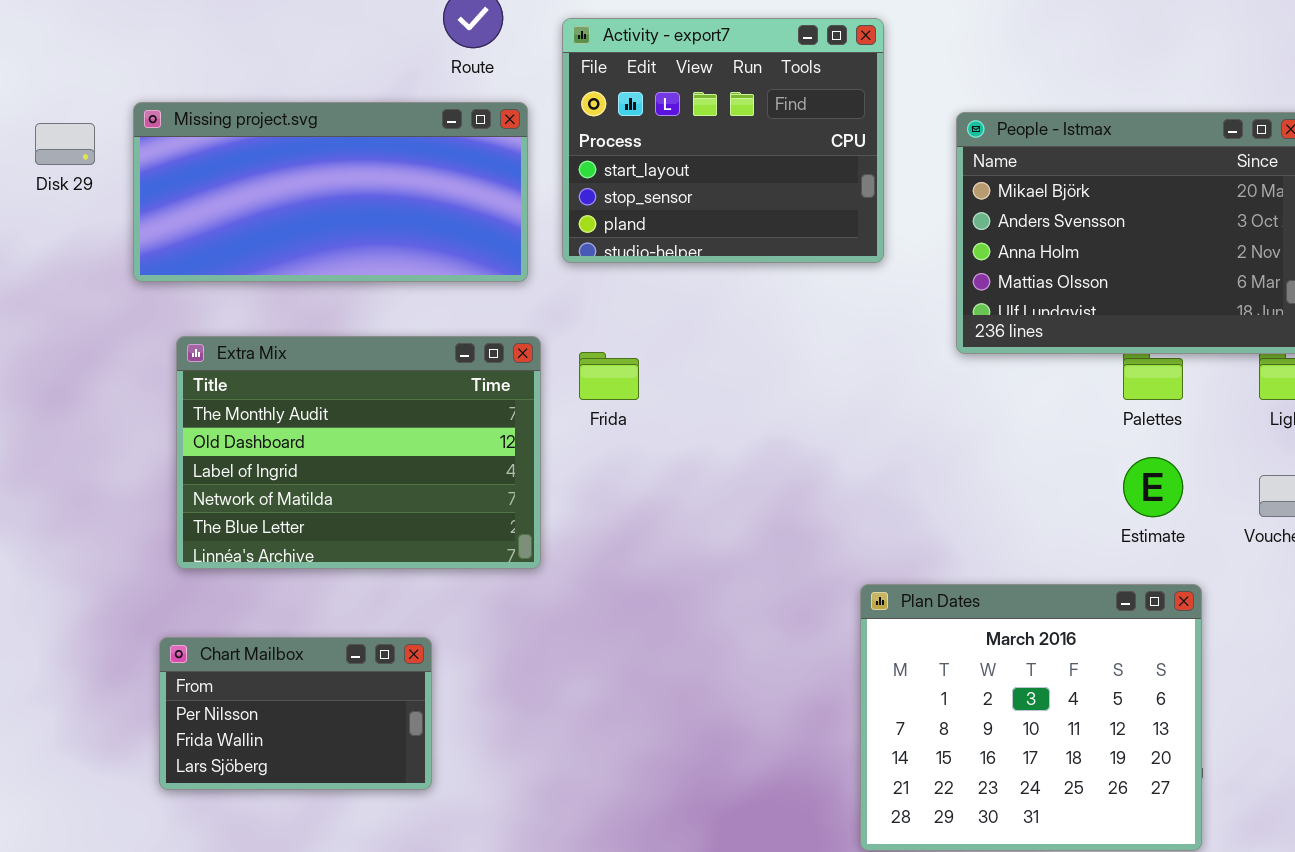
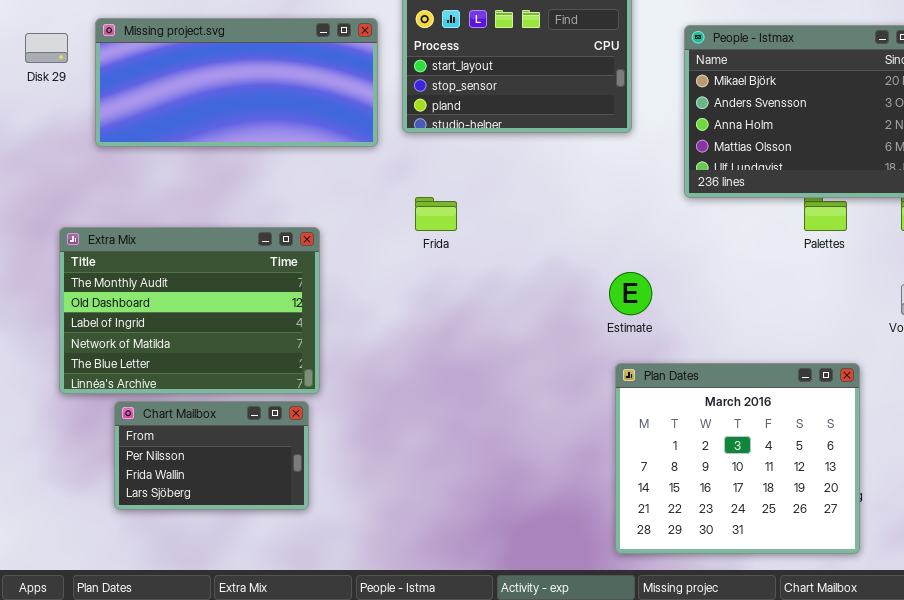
Extra Mix: [176,336,541,569] -> [59,227,320,394], moved
Estimate: [1123,457,1183,517] -> [609,272,652,315], moved

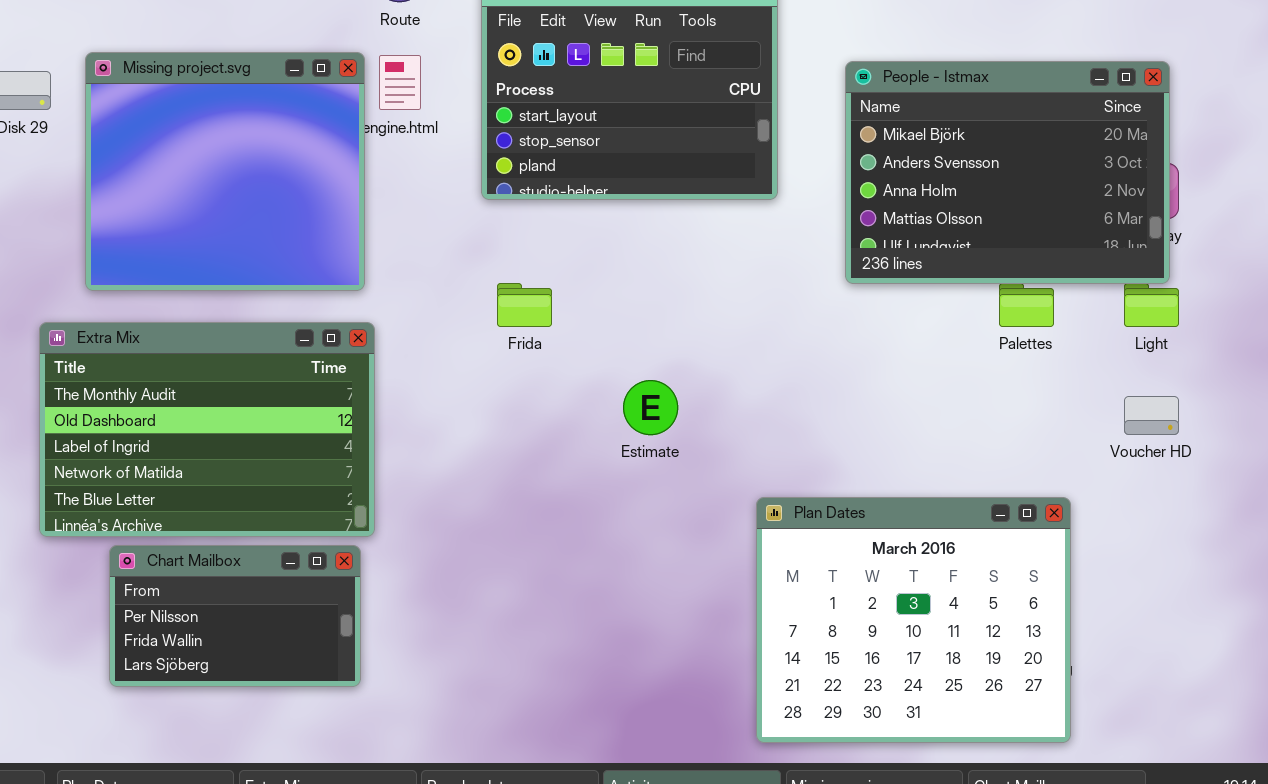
Missing project.svg: [95,18,378,147] -> [85,52,365,291], resized
Estimate: [609,272,652,315] -> [623,380,678,435], moved

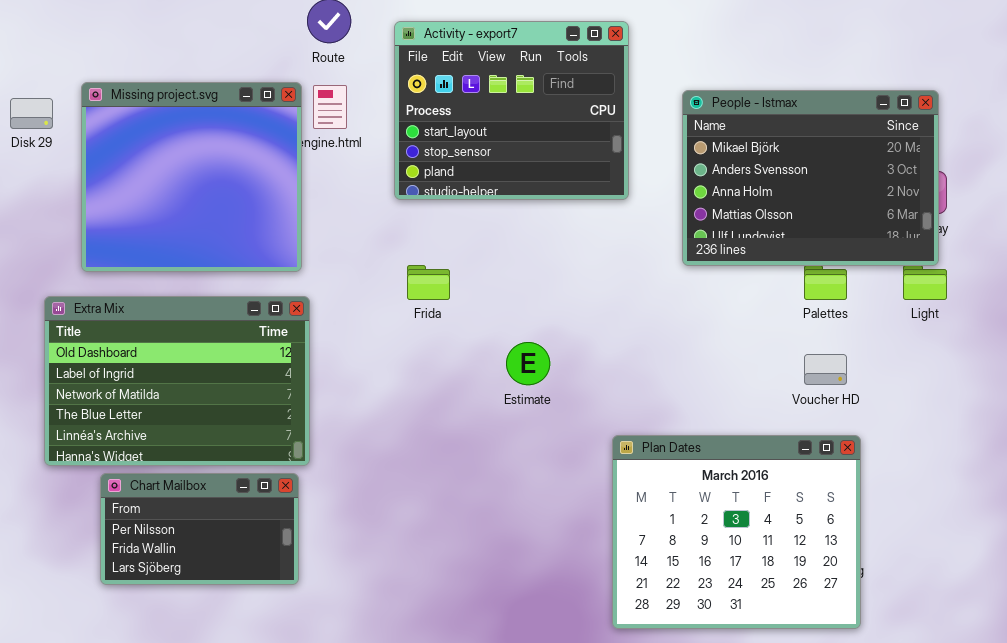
Extra Mix: [39,322,375,537] -> [44,296,310,466], scrolled down 1 row
Voucher HD: [1124,396,1179,435] -> [804,354,847,385], moved

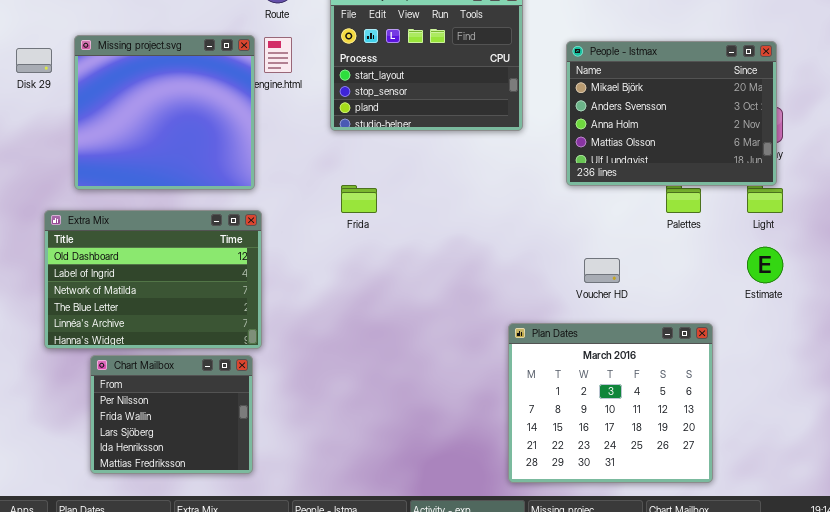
Estimate: [506,342,550,385] -> [747,247,783,283], moved
Voucher HD: [804,354,847,385] -> [584,258,620,283], moved
Chart Mailbox: [100,473,299,585] -> [90,355,253,474], resized

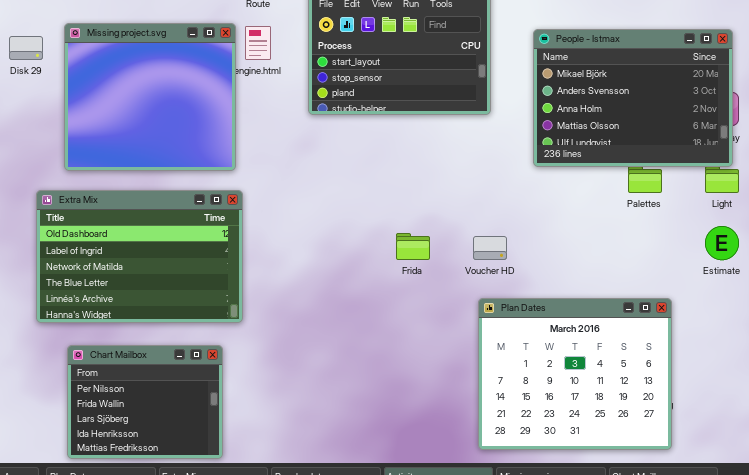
Frida: [341,185,377,213] -> [396,233,430,260], moved
Voucher HD: [584,258,620,283] -> [473,236,507,260], moved
Chart Mailbox: [90,355,253,474] -> [67,345,223,459], moved

